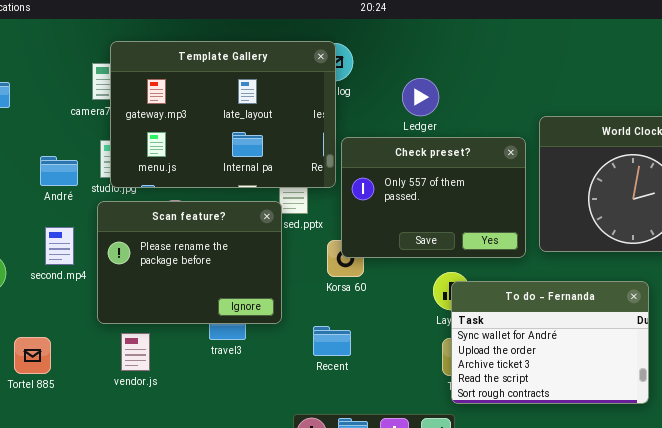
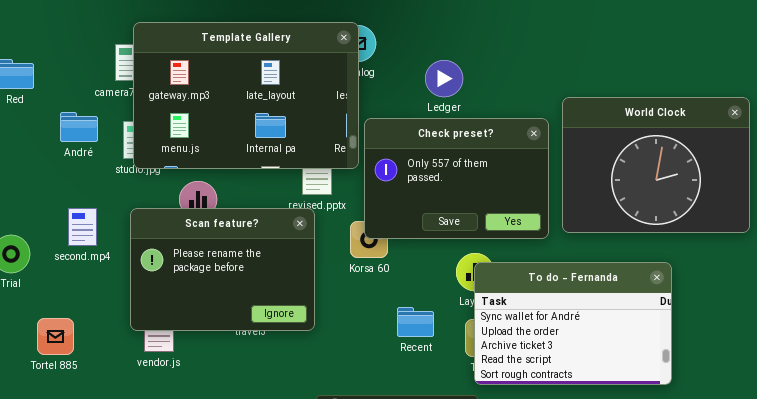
André: [40,156,78,186] -> [60,112,98,142], moved
Scan feature?: [97,201,282,324] -> [130,208,315,331], moved
Recent: [313,326,351,356] -> [397,307,434,337], moved

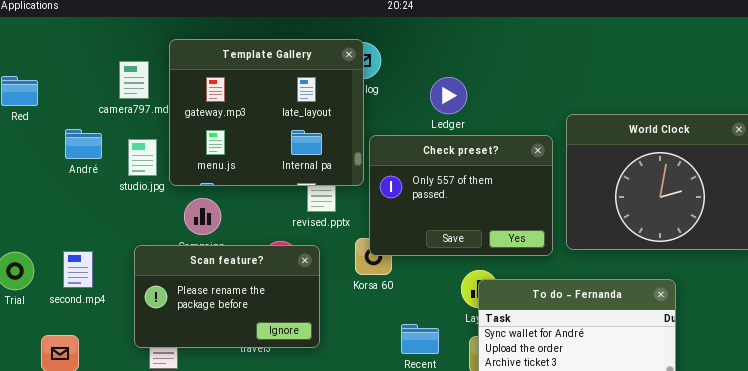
Template Gallery: [133,22,359,169] -> [169,39,364,186], resized
Scan feature?: [130,208,315,331] -> [134,245,320,348], resized
second.mp4: [68,208,97,246] -> [63,251,93,288], moved

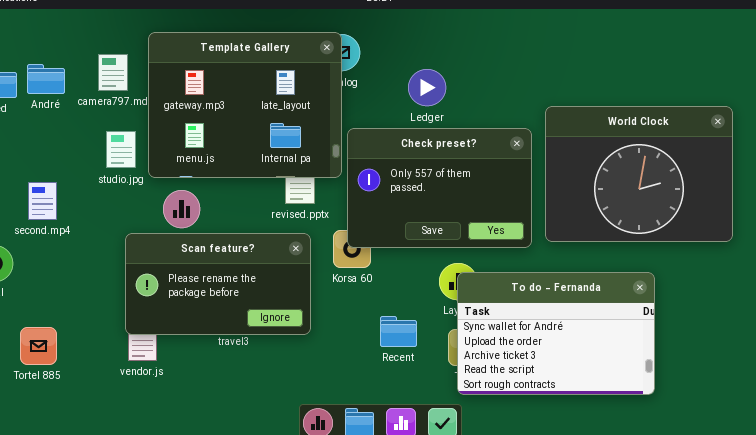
André: [65,129,102,159] -> [27,64,65,94], moved
Scan feature?: [134,245,320,348] -> [125,233,311,335], moved
second.mp4: [63,251,93,288] -> [28,182,57,220], moved

